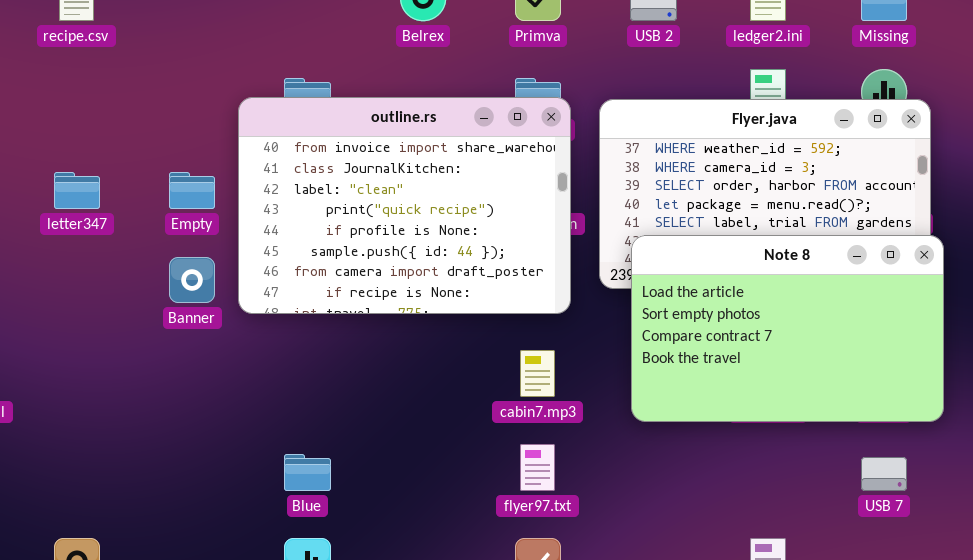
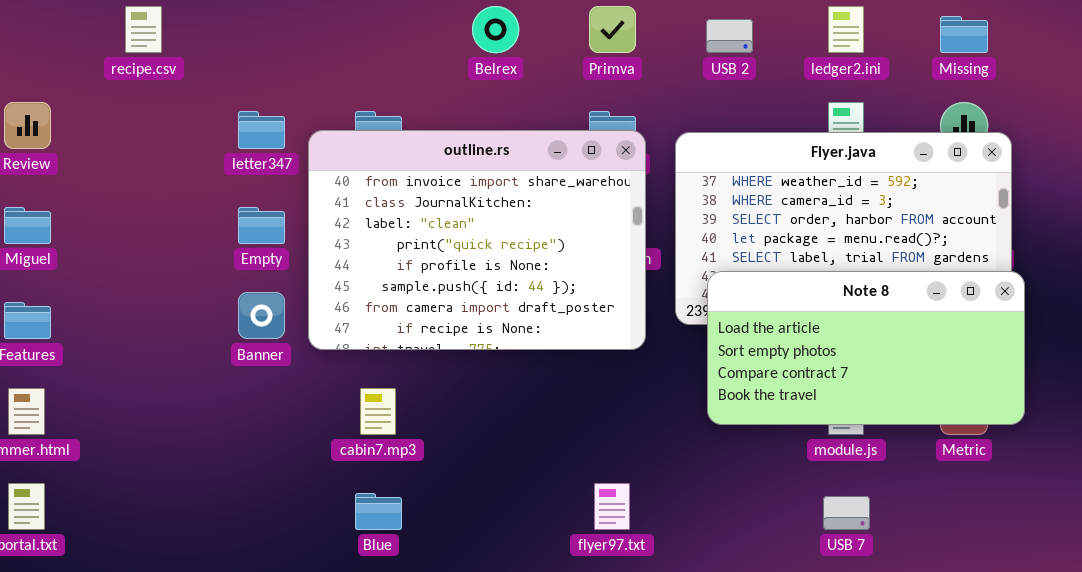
letter347: [54,172,100,209] -> [238,111,285,149], moved
Note 8: [631,235,944,422] -> [707,271,1025,425], resized
cabin7.mp3: [520,350,555,397] -> [360,388,396,435], moved
USB 7: [861,457,907,491] -> [823,496,870,530], moved

